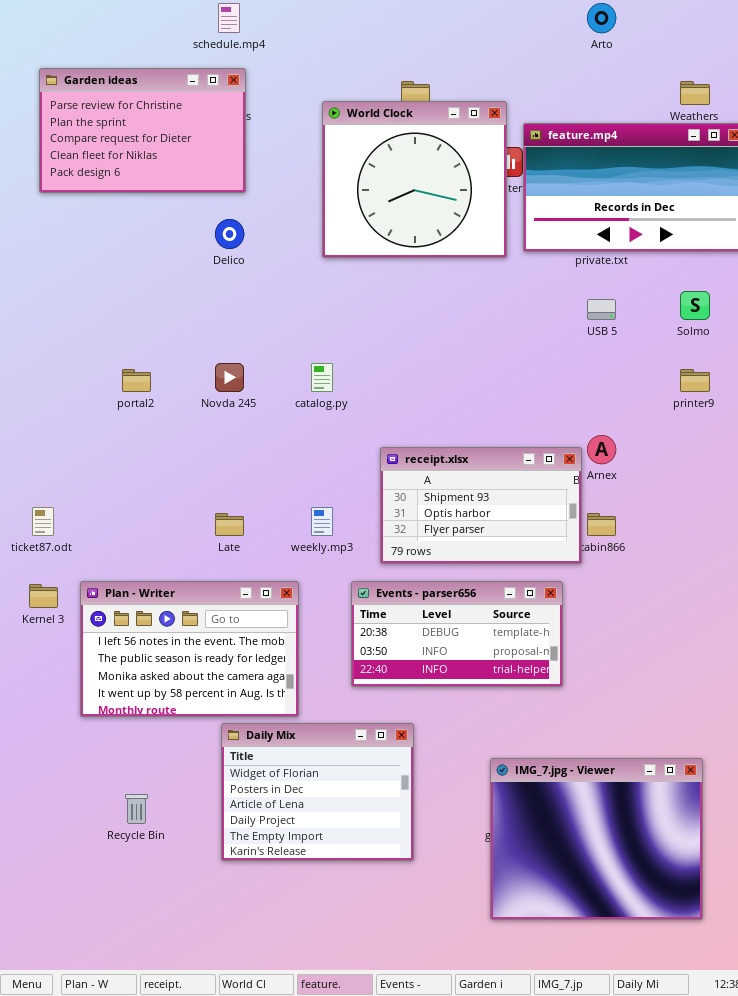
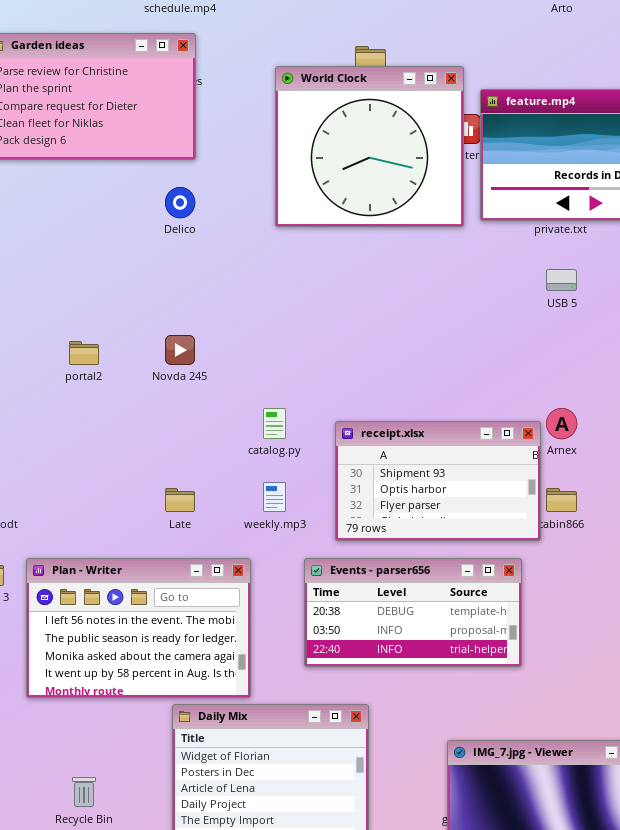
catalog.py: [311,363,333,392] -> [263,408,286,439], moved

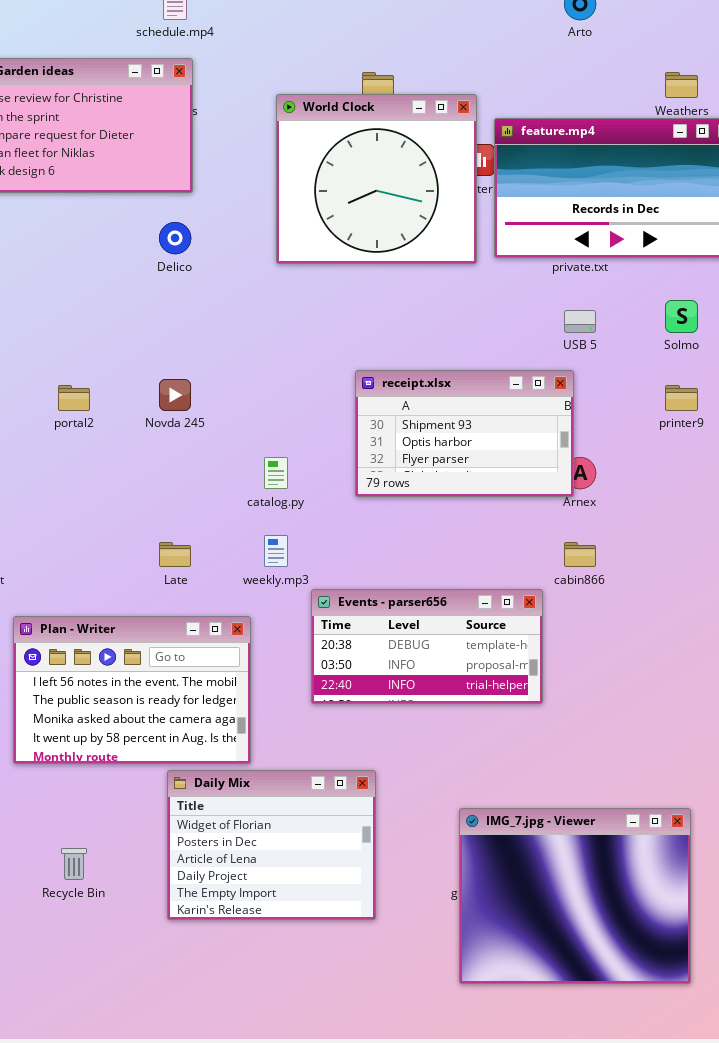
receipt.xlsx: [335,421,541,541] -> [355,370,574,497], moved
Events - parser656: [304,558,522,667] -> [311,589,543,704], moved

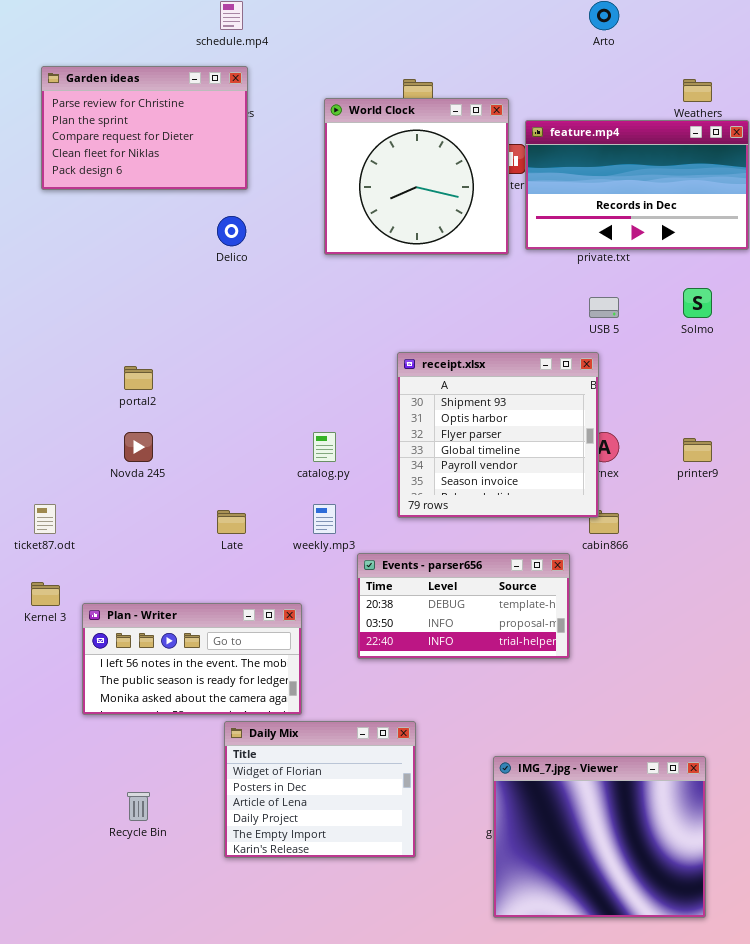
receipt.xlsx: [355,370,574,497] -> [397,352,599,518], resized
Novda 245: [159,379,191,411] -> [124,432,153,462], moved
printer9: [665,385,698,411] -> [683,438,712,462], moved
Plan - Writer: [13,616,251,764] -> [82,603,302,715], resized

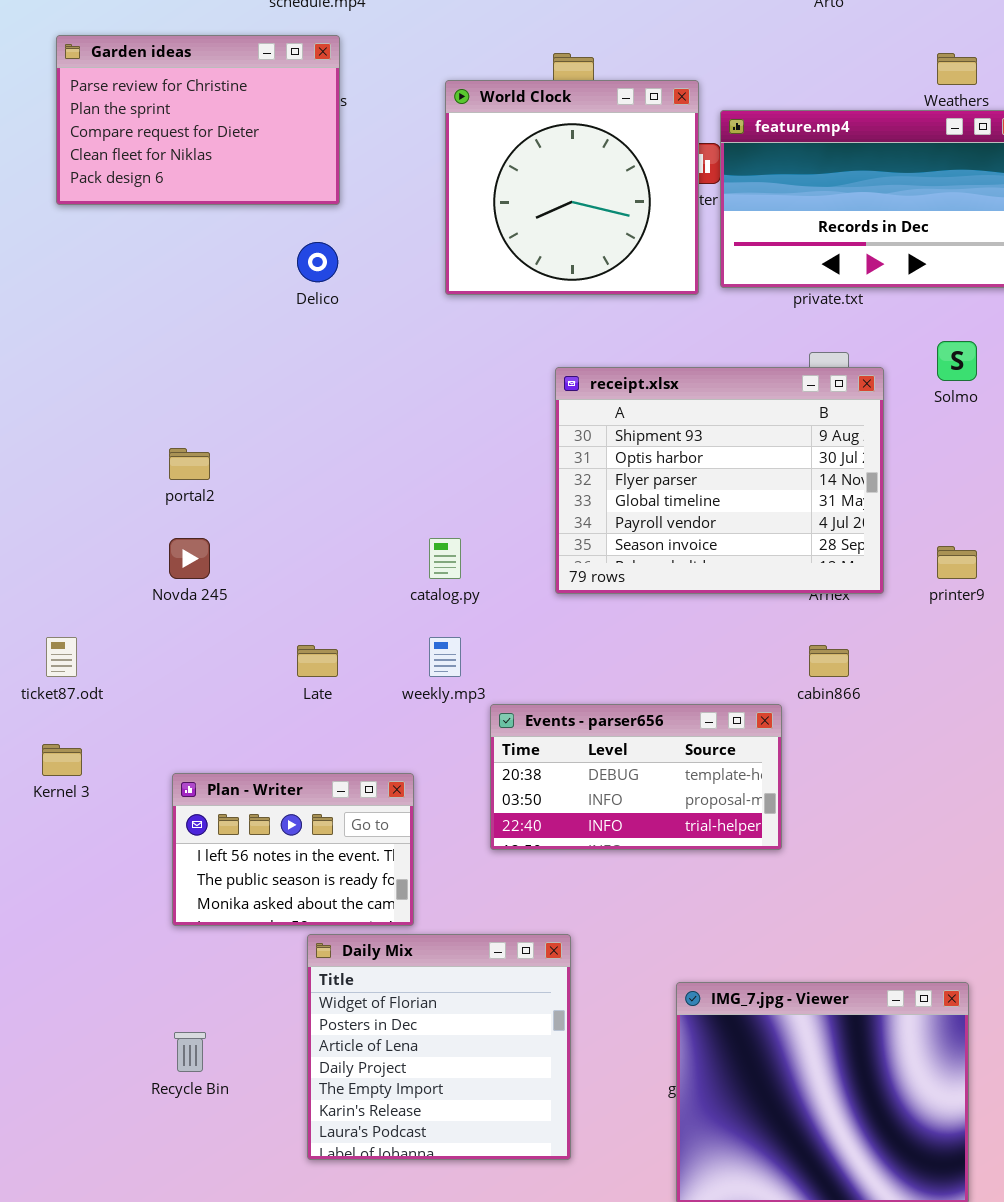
receipt.xlsx: [397,352,599,518] -> [555,367,884,594], moved, resized
Plan - Writer: [82,603,302,715] -> [172,773,414,926], resized
Daily Mix: [224,721,416,858] -> [307,934,571,1160], resized

